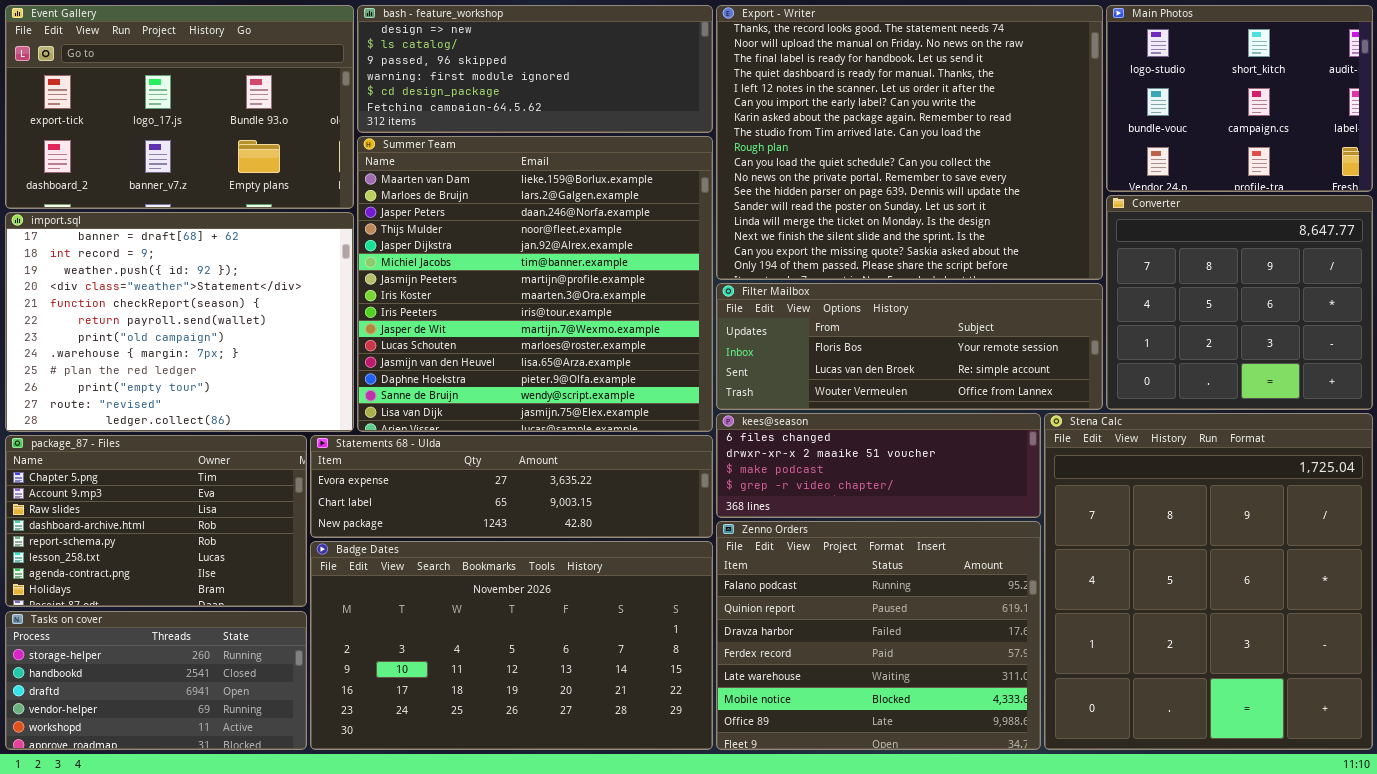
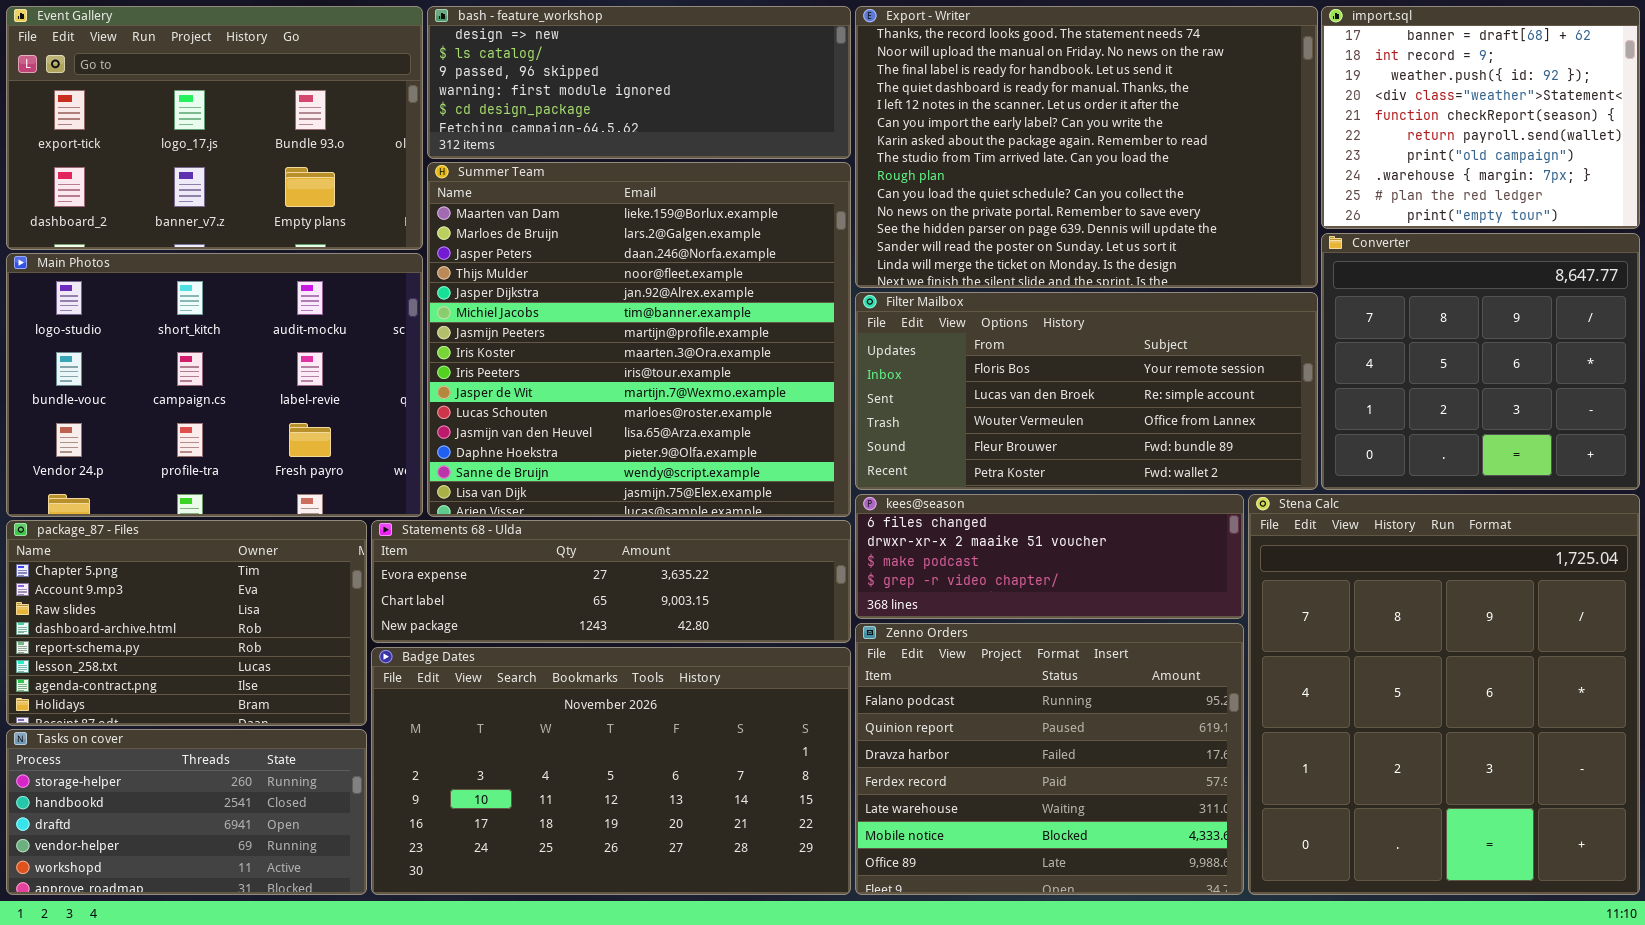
Export - Writer: [716,5,1103,280] -> [855,6,1318,288], resized
Main Photos: [1106,5,1373,192] -> [6,253,423,517], moved, resized
import.sql: [5,212,354,432] -> [1321,6,1640,229], moved, resized
Filter Mailbox: [716,283,1103,410] -> [855,292,1318,490], resized

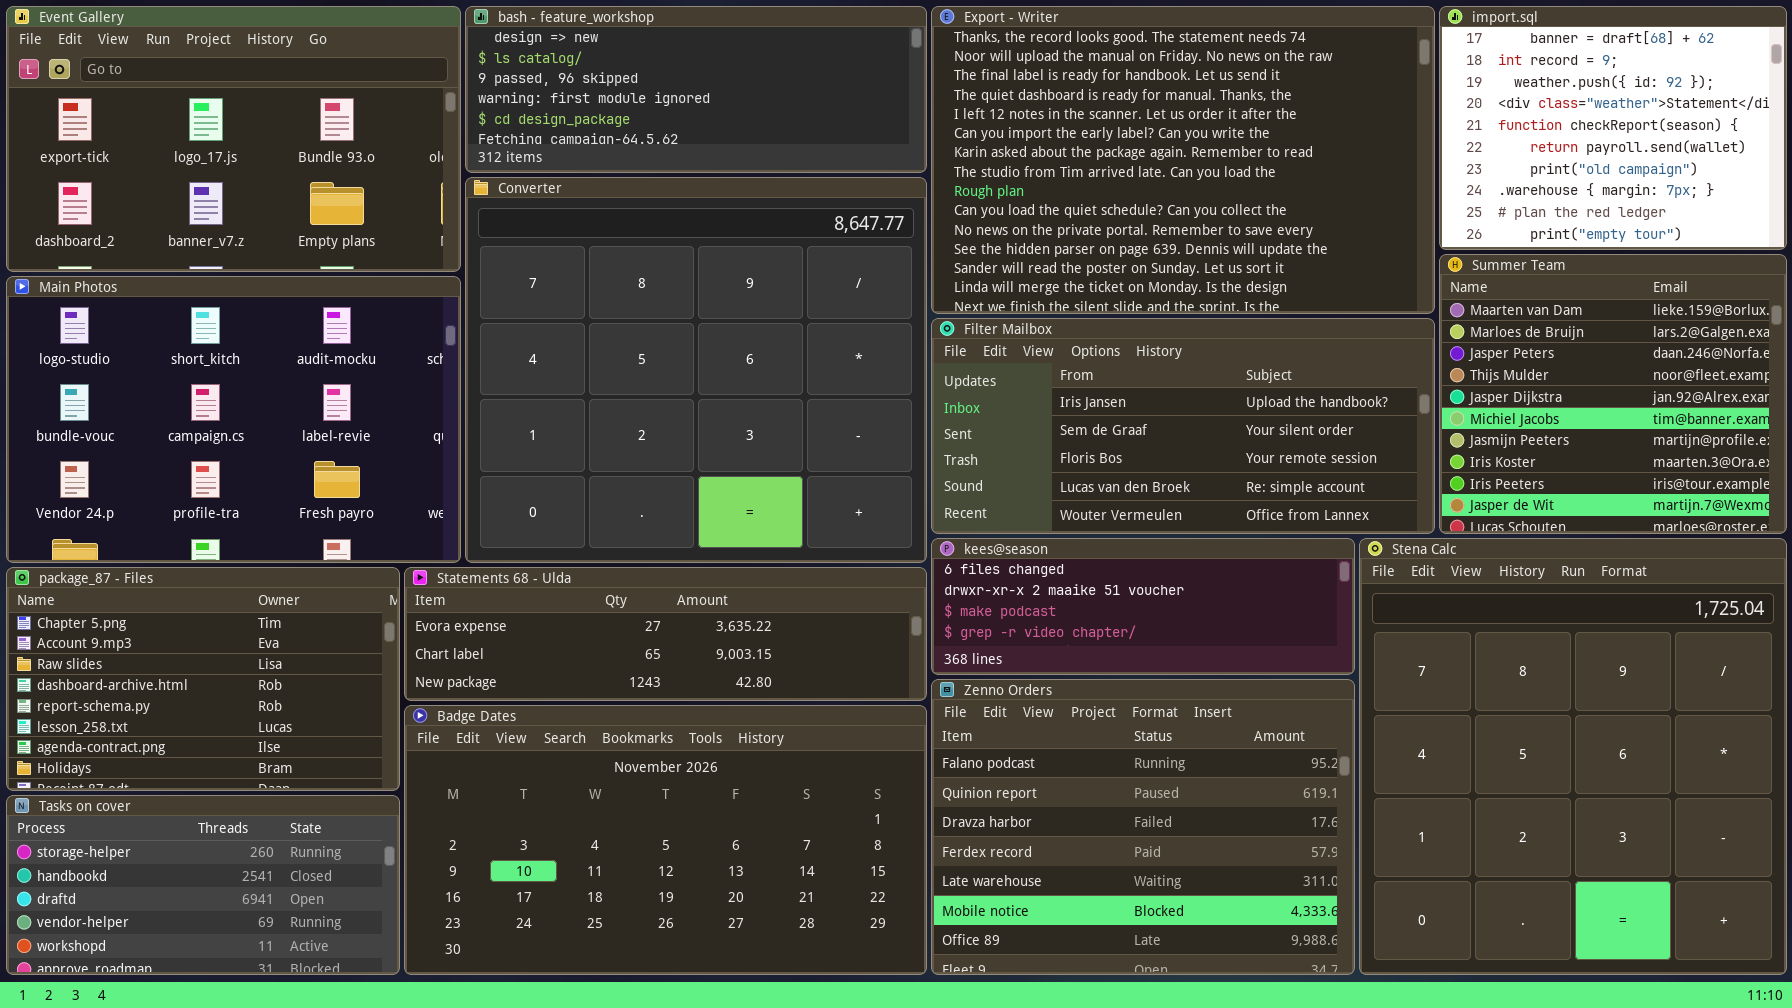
Summer Team: [427,162,851,517] -> [1439,254,1787,534], moved, resized
Converter: [1321,233,1640,490] -> [465,177,927,563], moved, resized
Filter Mailbox: [855,292,1318,490] -> [931,318,1435,534], scrolled up 2 rows

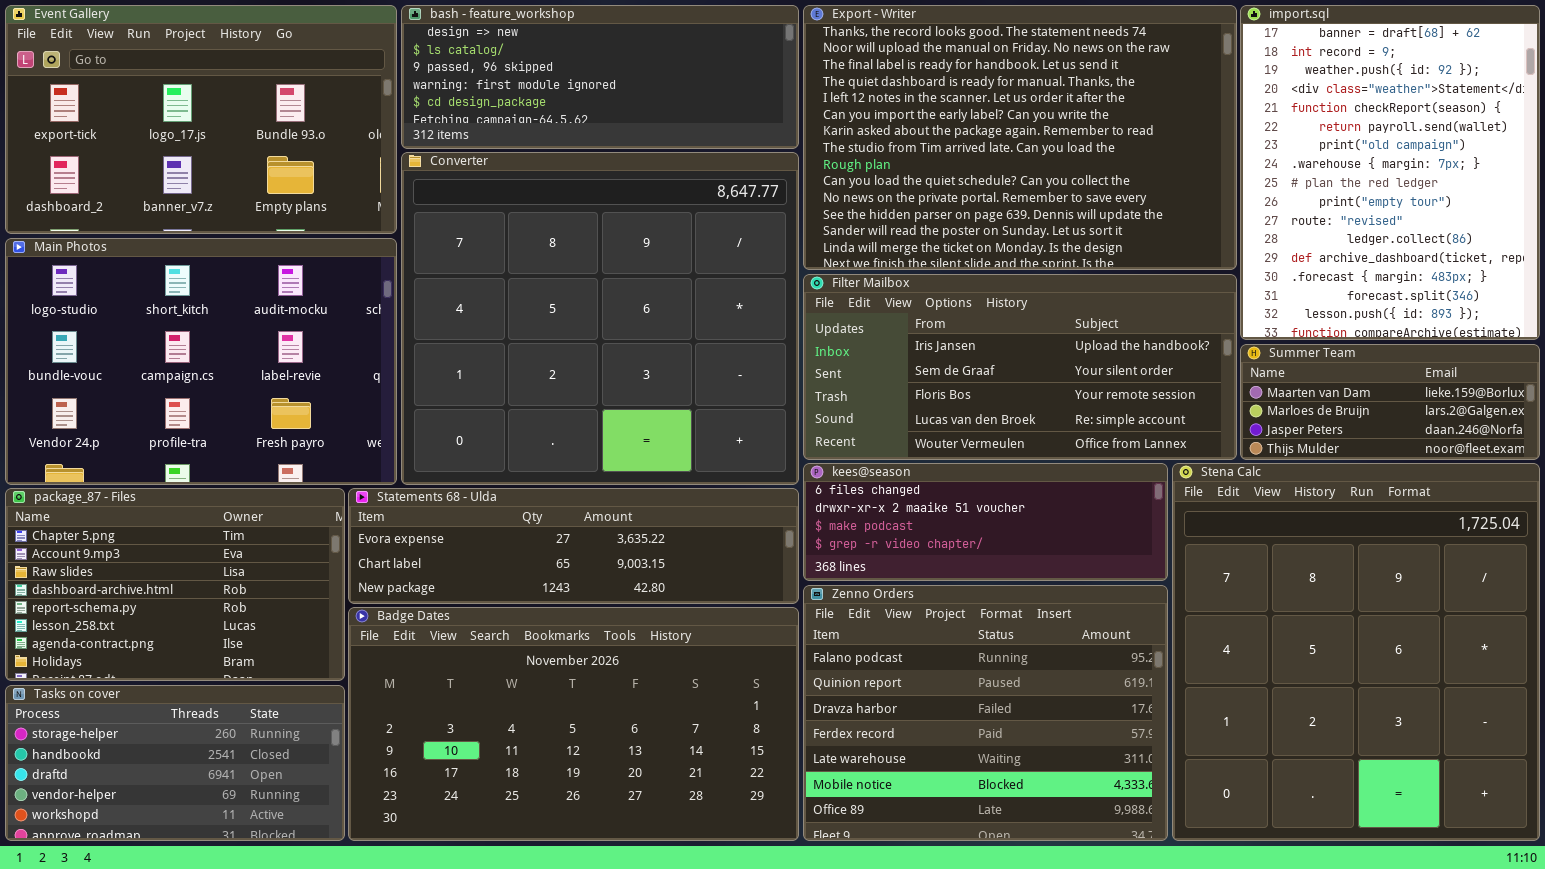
import.sql: [1439,6,1787,250] -> [1240,5,1540,340], resized
Summer Team: [1439,254,1787,534] -> [1240,344,1540,460], resized

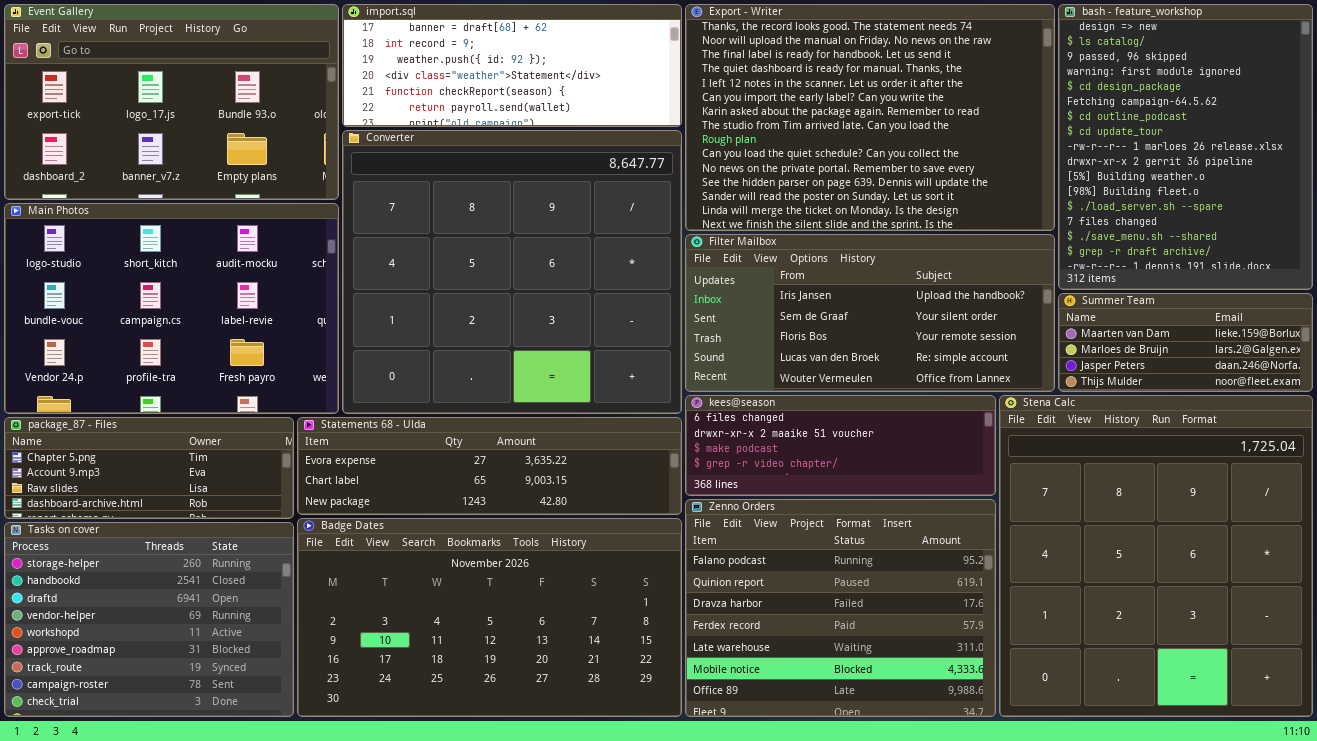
bash - feature_workshop: [401,5,799,149] -> [1058,4,1313,290], moved, resized
import.sql: [1240,5,1540,340] -> [342,4,682,127], moved, resized
package_87 - Files: [5,488,345,681] -> [4,417,294,519], resized
Tasks on cover: [5,685,345,841] -> [4,522,294,717], resized

